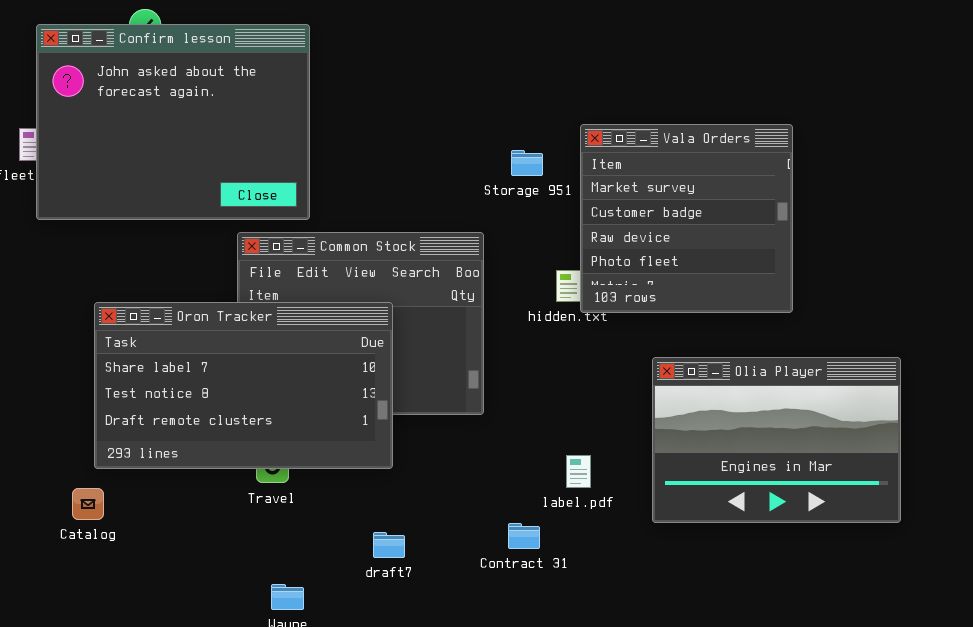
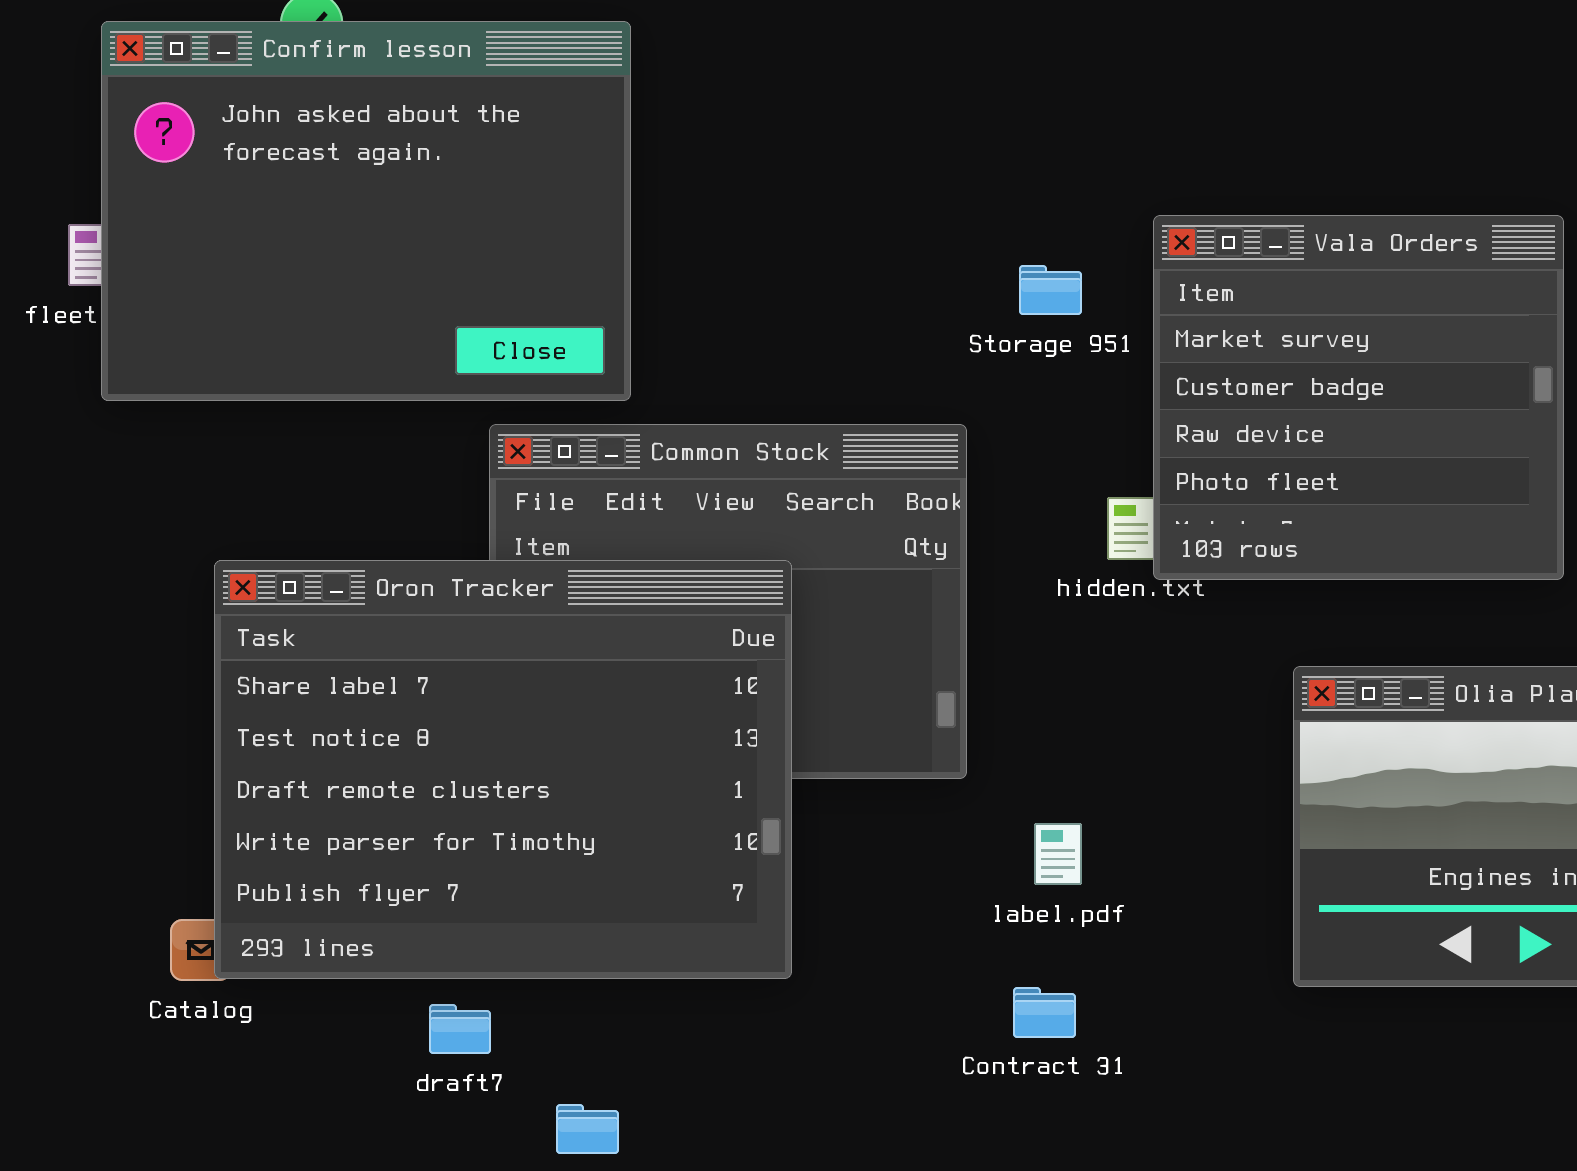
Oron Tracker: [94,302,393,469] -> [214,560,792,979], resized
label.pdf: [566,455,591,488] -> [1034,823,1082,885], moved
draft7: [373,532,405,558] -> [429,1004,491,1054], moved

